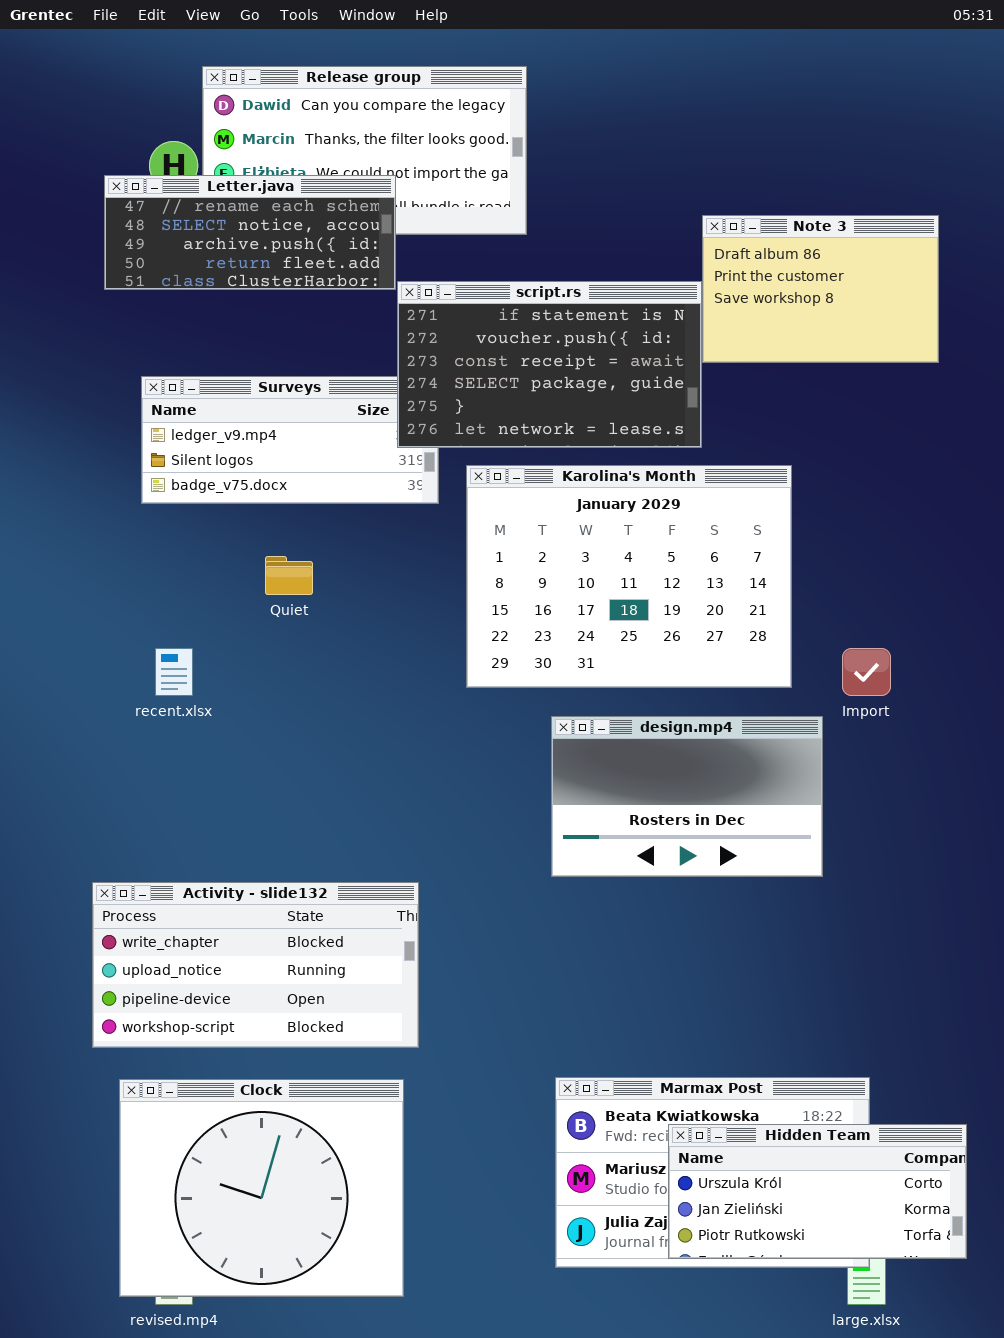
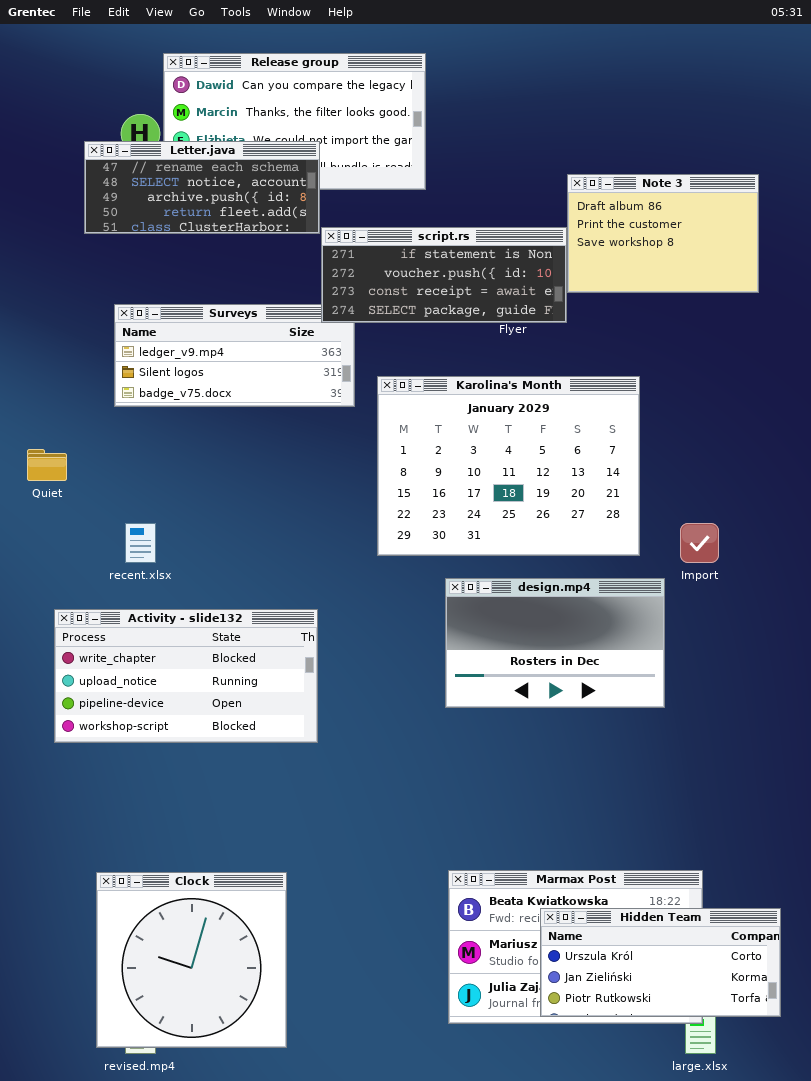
script.rs: [397,281,702,448] -> [321,227,567,323], resized
Quiet: [265,556,313,595] -> [27,449,67,481], moved
Activity - slide132: [92,882,419,1048] -> [54,609,318,743], moved
Clock: [119,1079,404,1297] -> [96,872,287,1048], resized

